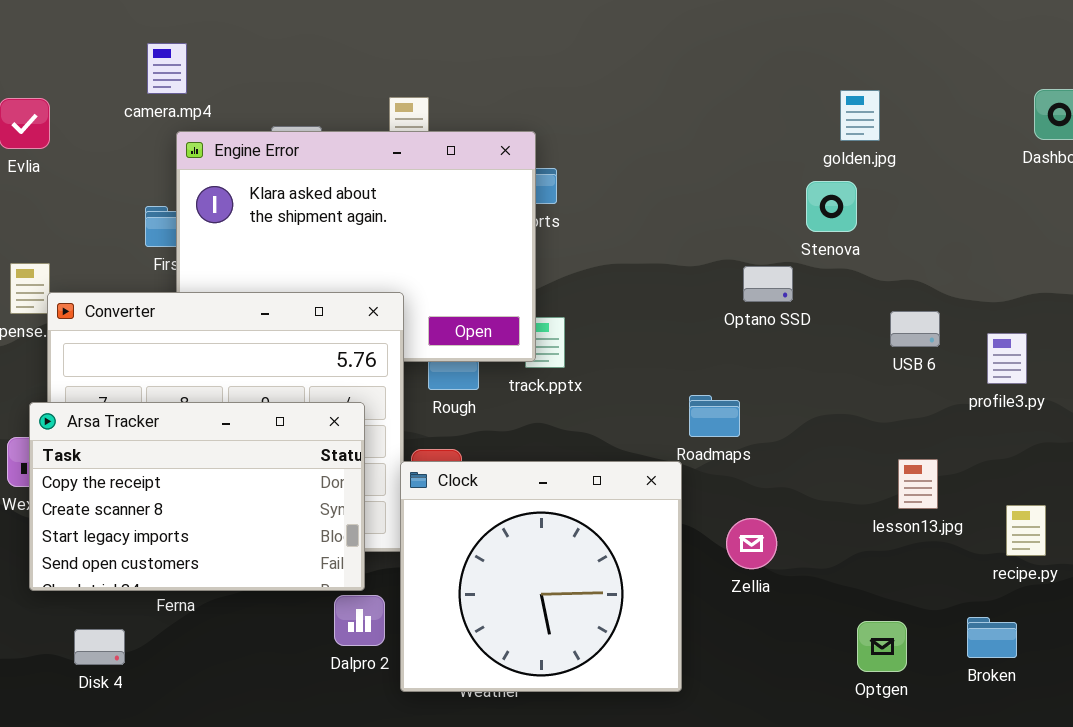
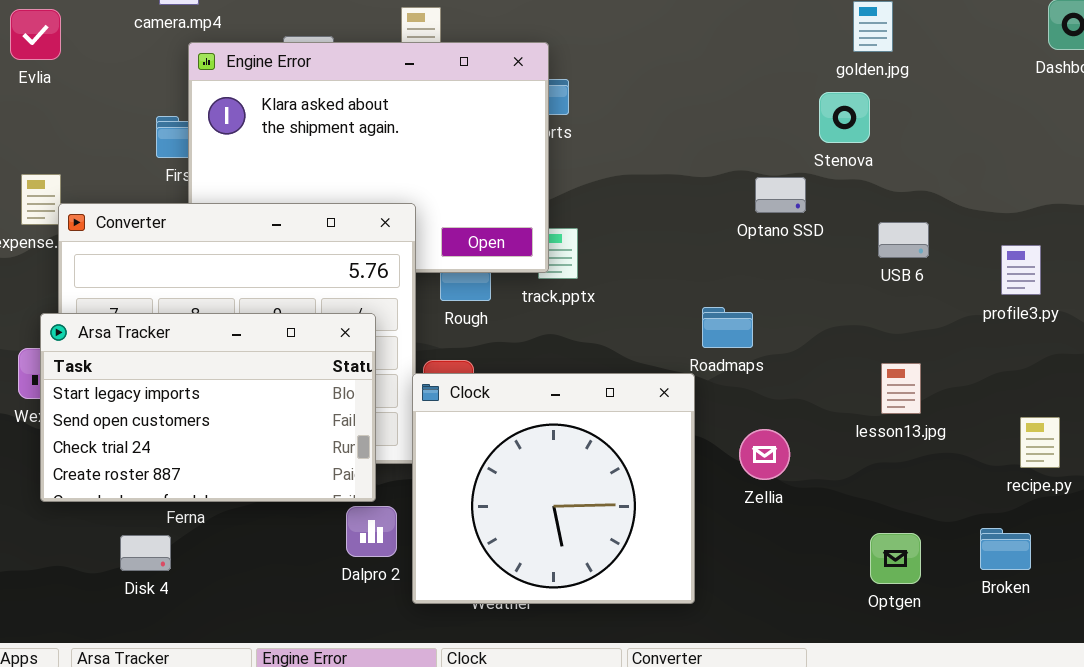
USB 6: [890,311,940,347] -> [878,222,929,258], moved
Arsa Tracker: [29,402,365,591] -> [40,313,376,502], scrolled down 2 rows
lesson13.jpg: [898,459,938,509] -> [881,363,921,414], moved
Disk 4: [74,629,125,665] -> [120,535,171,571], moved

